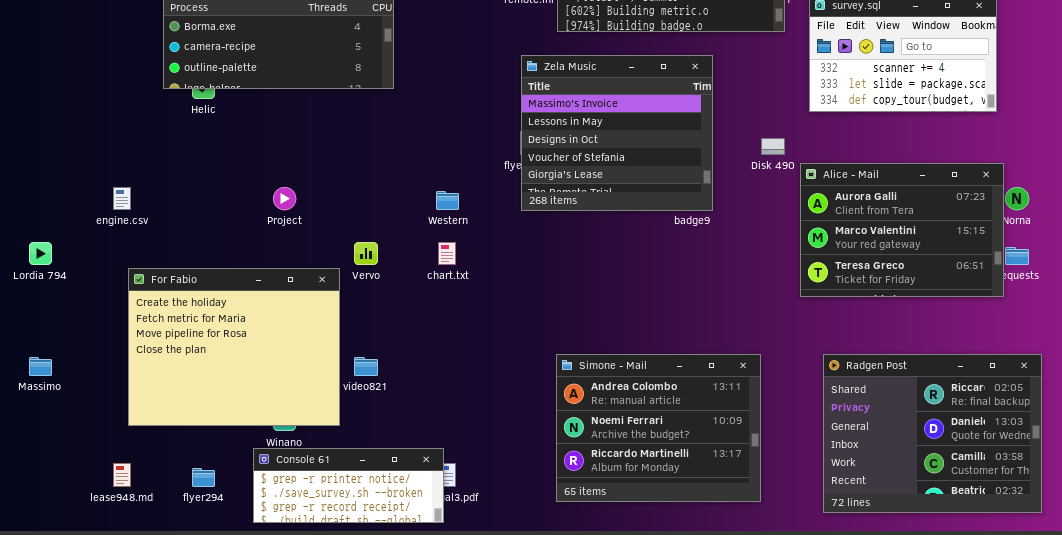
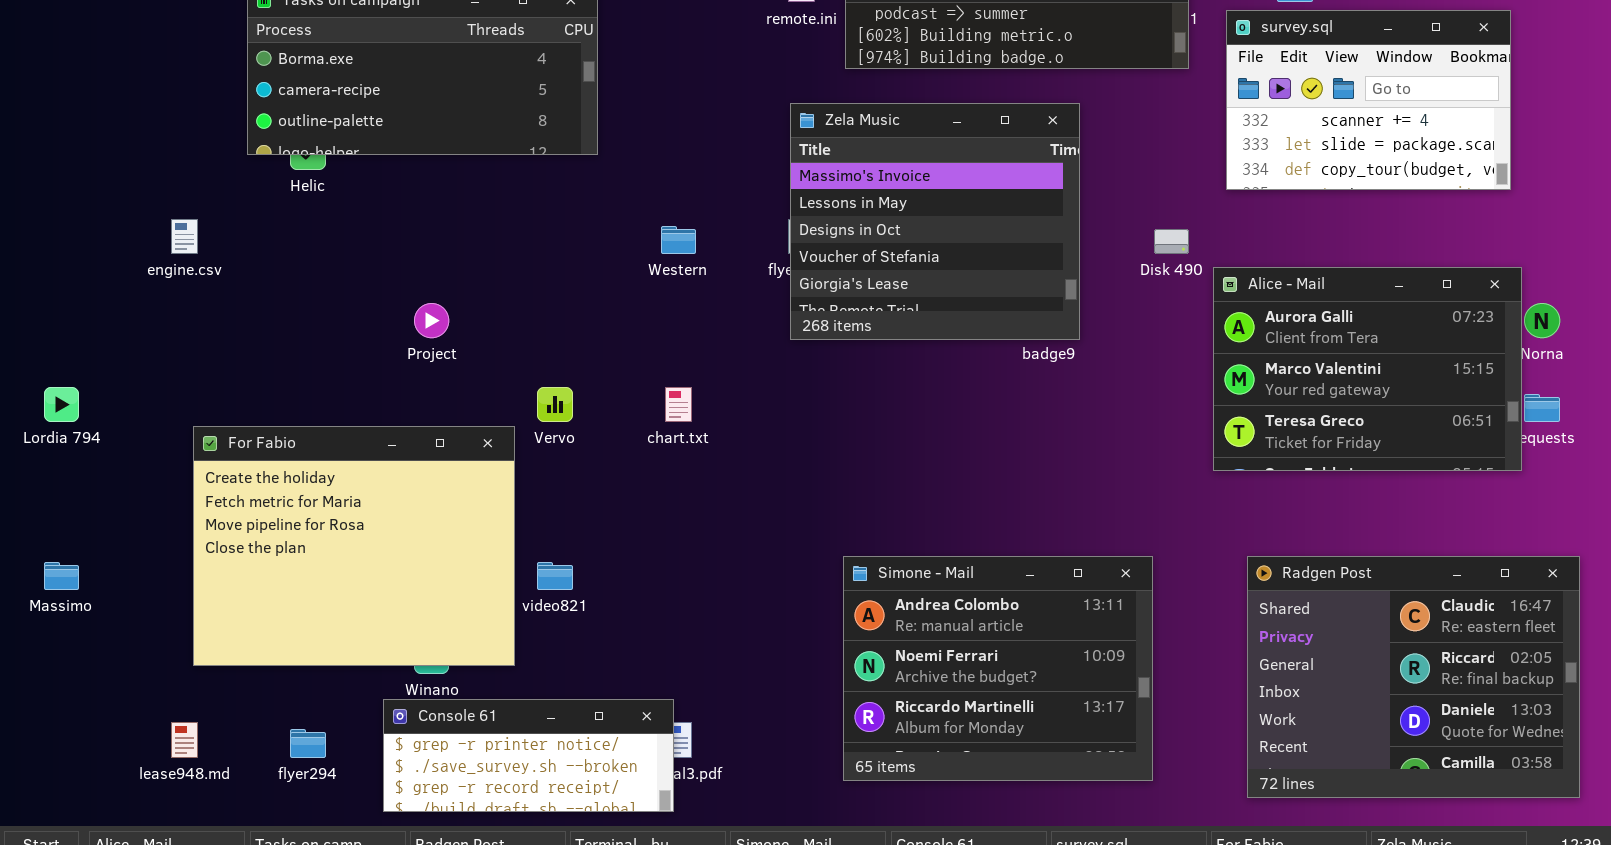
engine.csv: [113,187,131,210] -> [171,219,198,254], moved
Western: [436,191,459,210] -> [661,226,696,254], moved
Radgen Post: [823,354,1042,513] -> [1247,556,1580,798], scrolled up 1 row

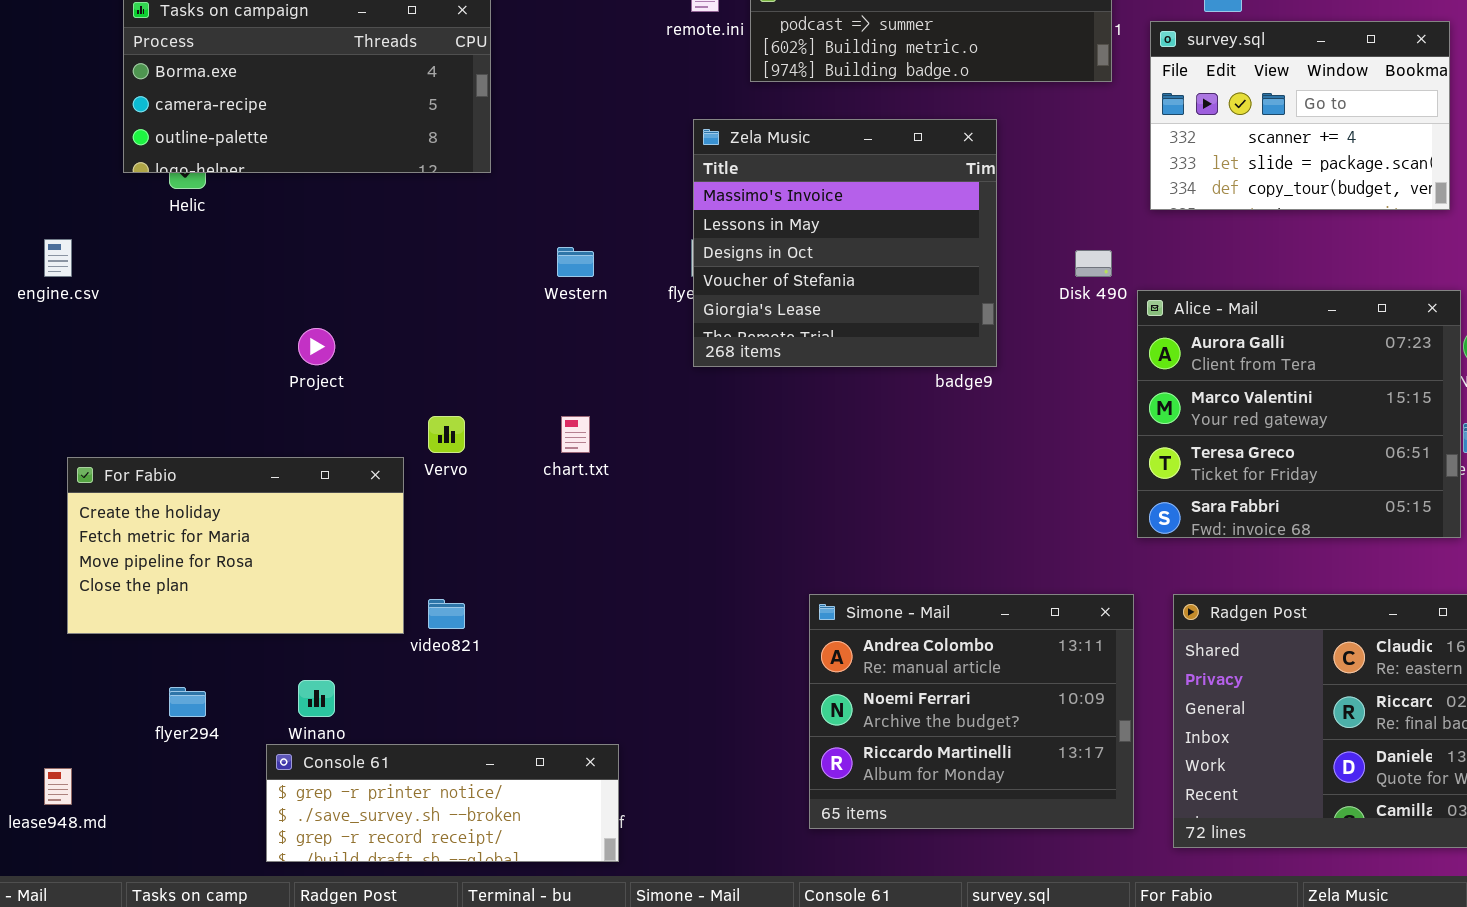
Alice - Mail: [1213,267,1522,471] -> [1137,290,1461,538], resized
For Fabio: [193,426,515,666] -> [67,457,404,634], resized
Simone - Mail: [843,556,1153,781] -> [809,594,1134,829], moved
Console 61: [383,699,674,812] -> [266,744,619,862], resized
flyer294: [290,729,326,758] -> [169,687,206,717], moved

